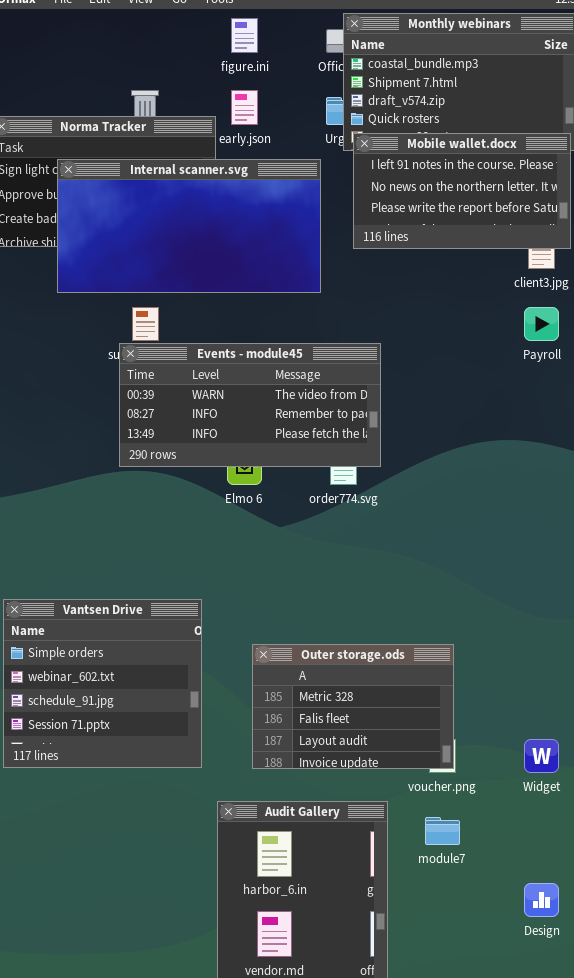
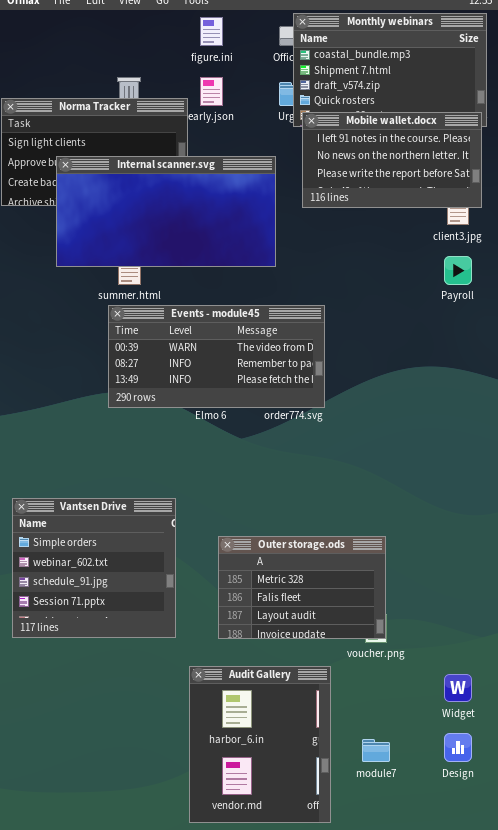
Internal scanner.svg: [57,159,321,293] -> [56,156,276,267], moved
Events - module45: [119,343,381,467] -> [108,305,325,408], moved
Widget: [524,739,559,773] -> [444,674,472,702], moved
module7: [425,817,460,845] -> [362,739,390,762], moved

